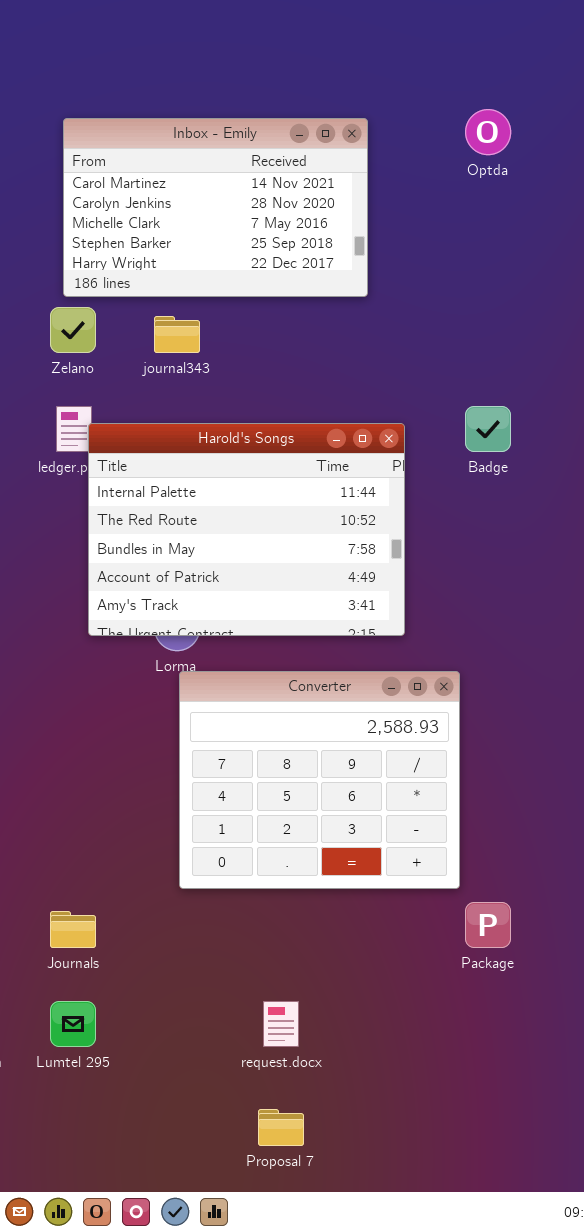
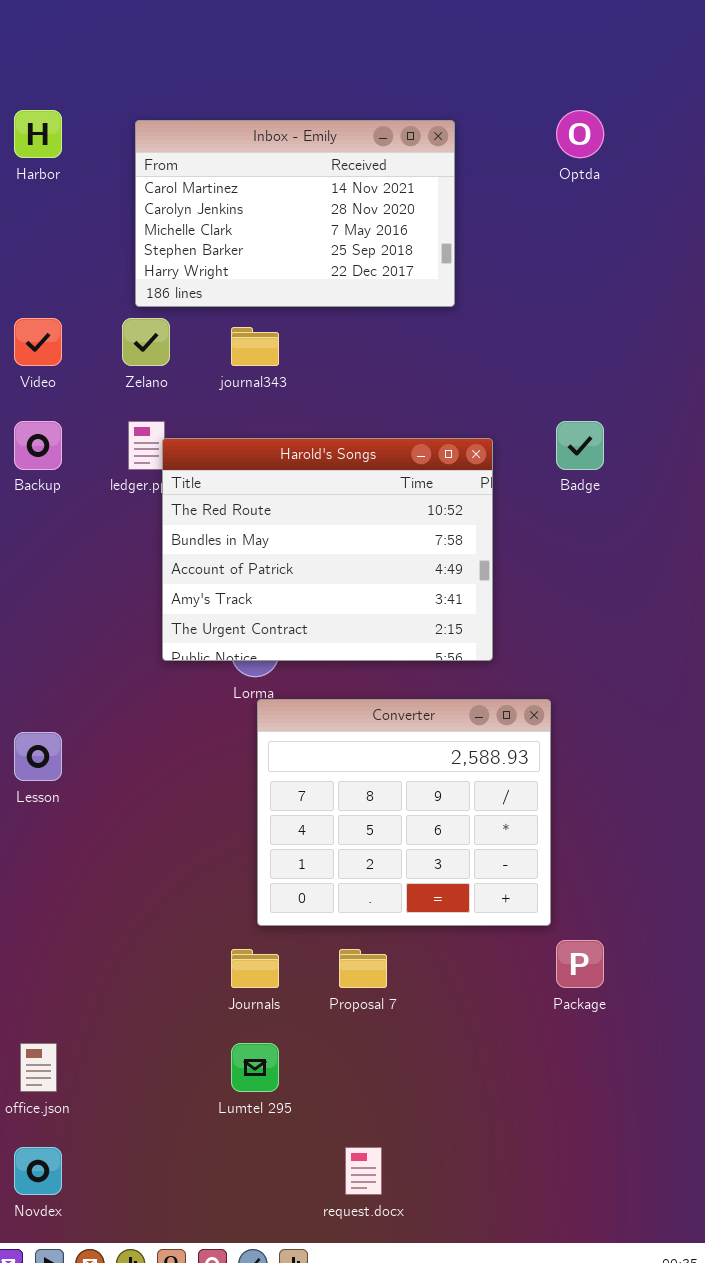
Harold's Songs: [88,423,405,636] -> [162,438,493,661], scrolled down 1 row
Journals: [50,911,96,948] -> [231,949,279,988], moved
Lumtel 295: [50,1001,96,1047] -> [231,1043,279,1092], moved
request.docx: [263,1001,299,1047] -> [345,1147,382,1195], moved
Proposal 7: [258,1109,304,1146] -> [339,949,387,988], moved

